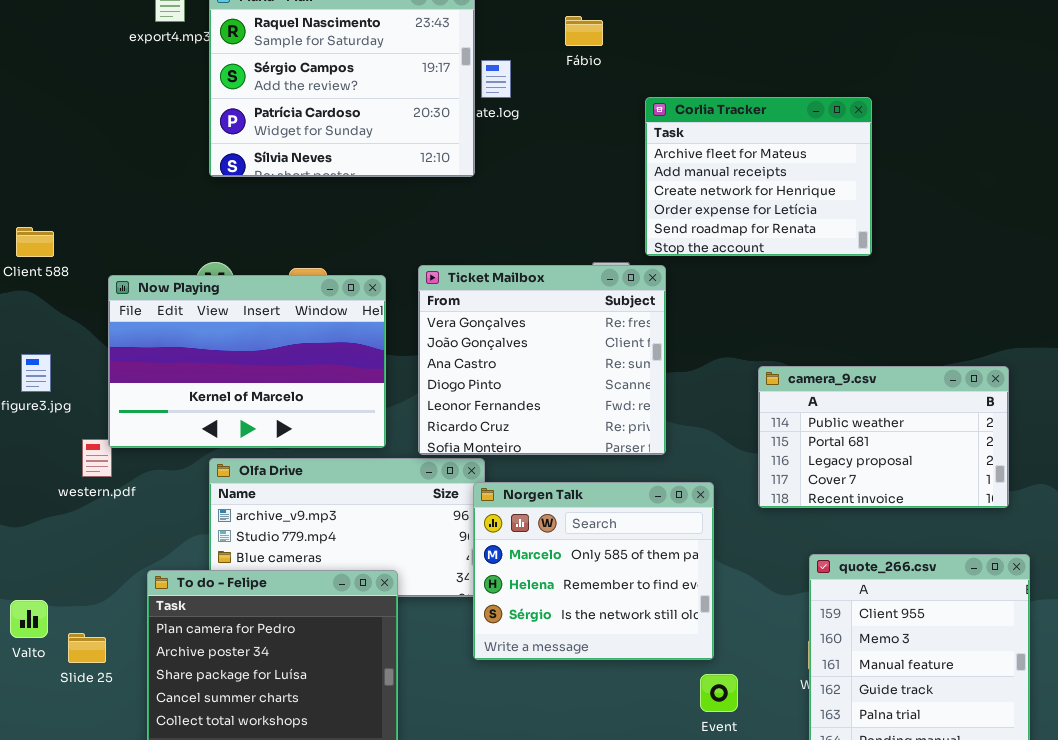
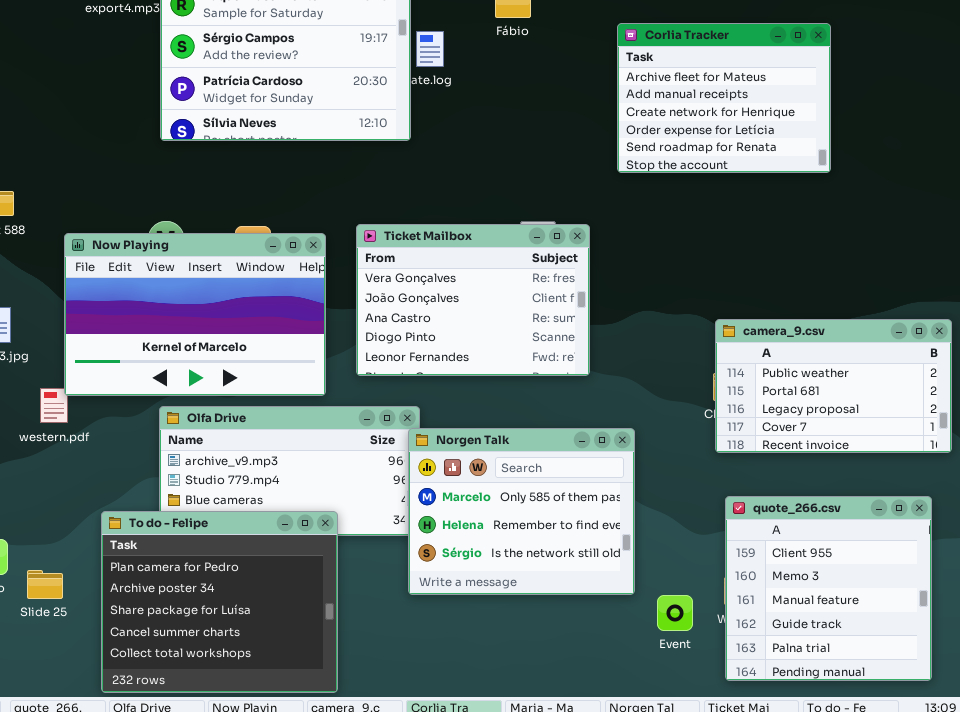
Corlia Tracker: [645,97,872,256] -> [617,23,831,173], moved
Ticket Mailbox: [418,265,666,455] -> [356,224,590,376], resized
camera_9.csv: [758,366,1009,508] -> [715,319,952,453], moved
Event: [700,674,738,712] -> [657,595,693,631], moved

